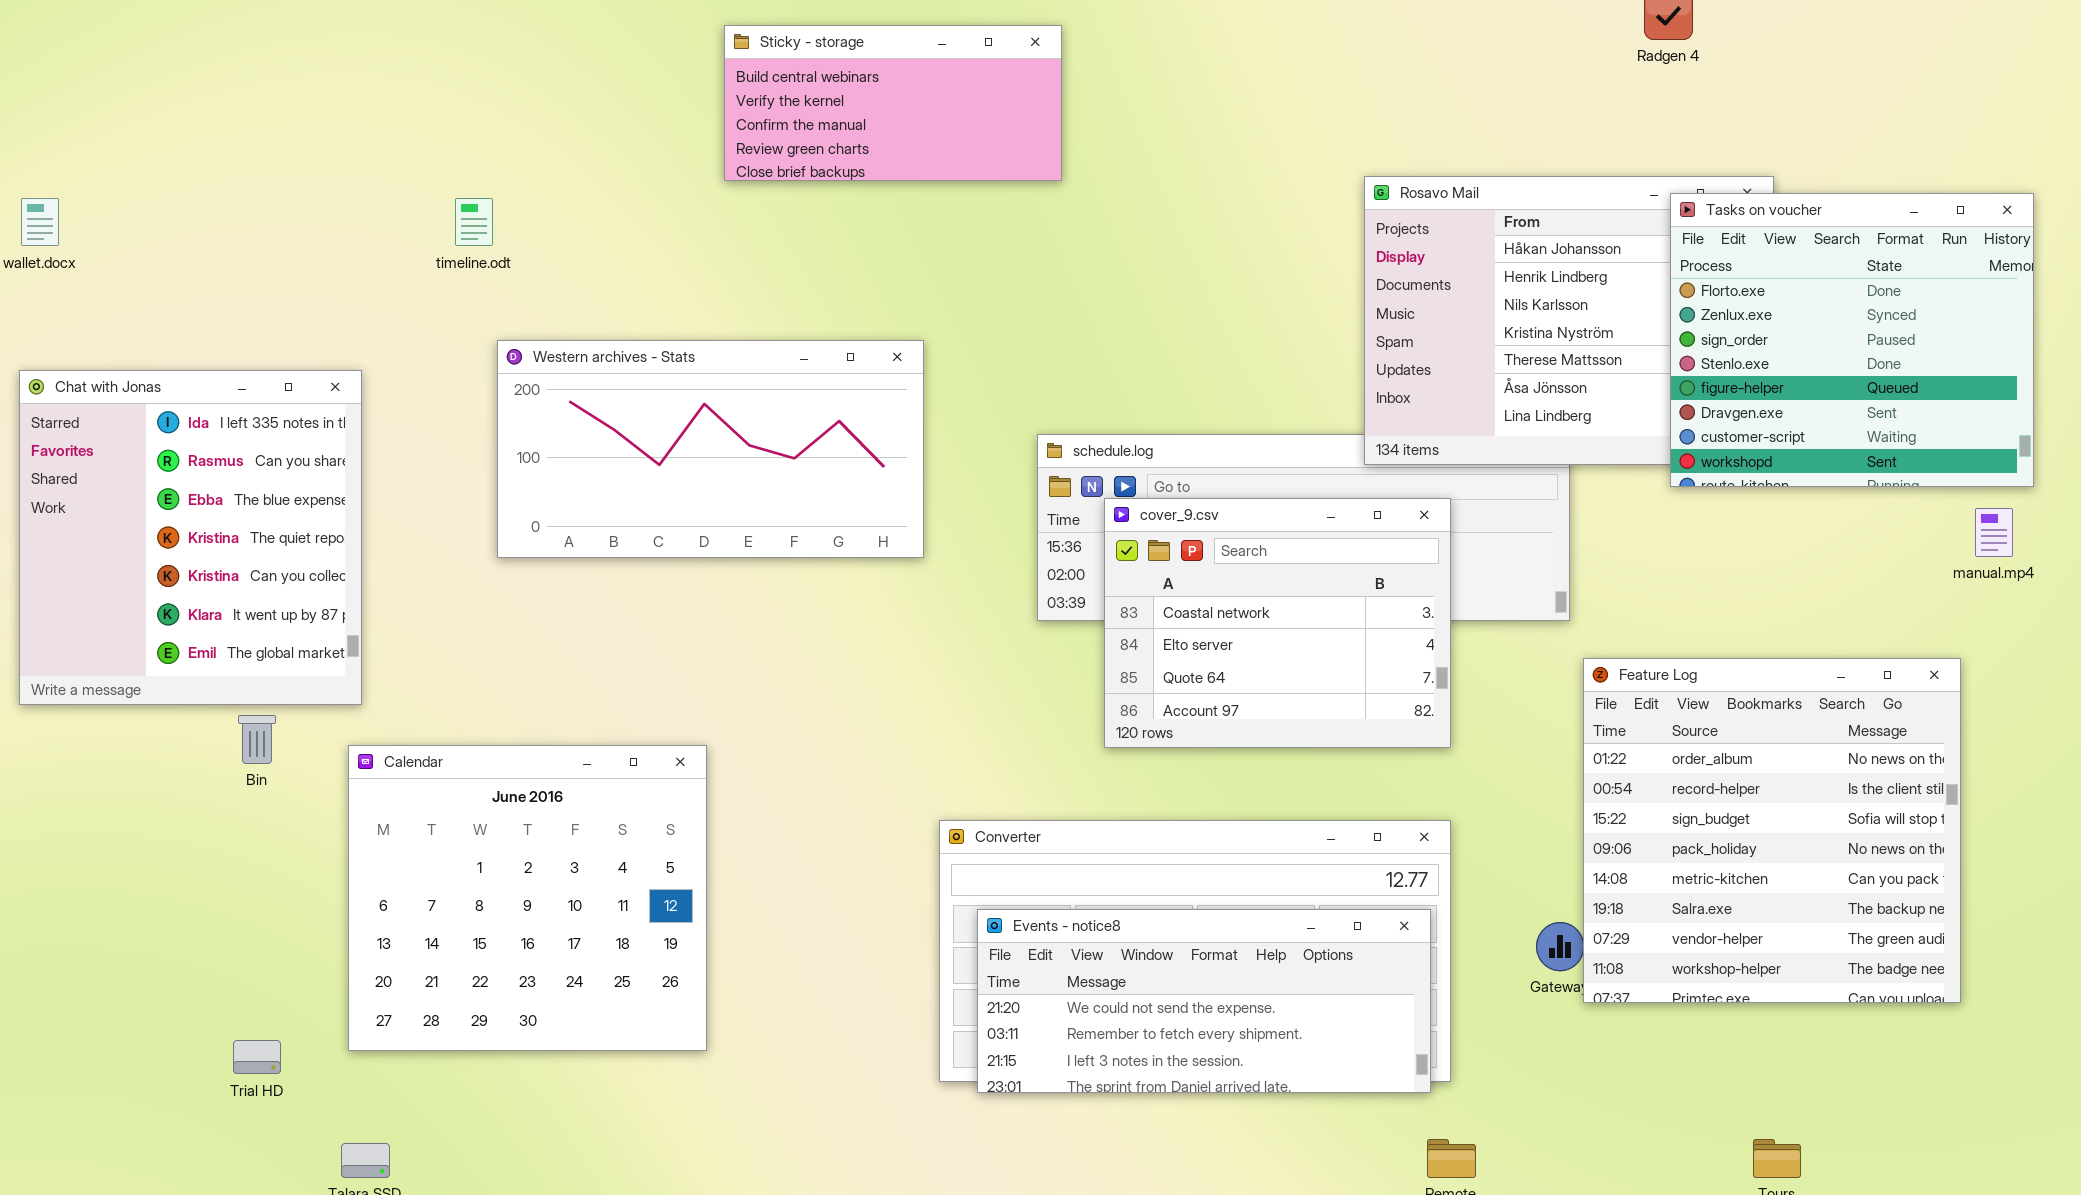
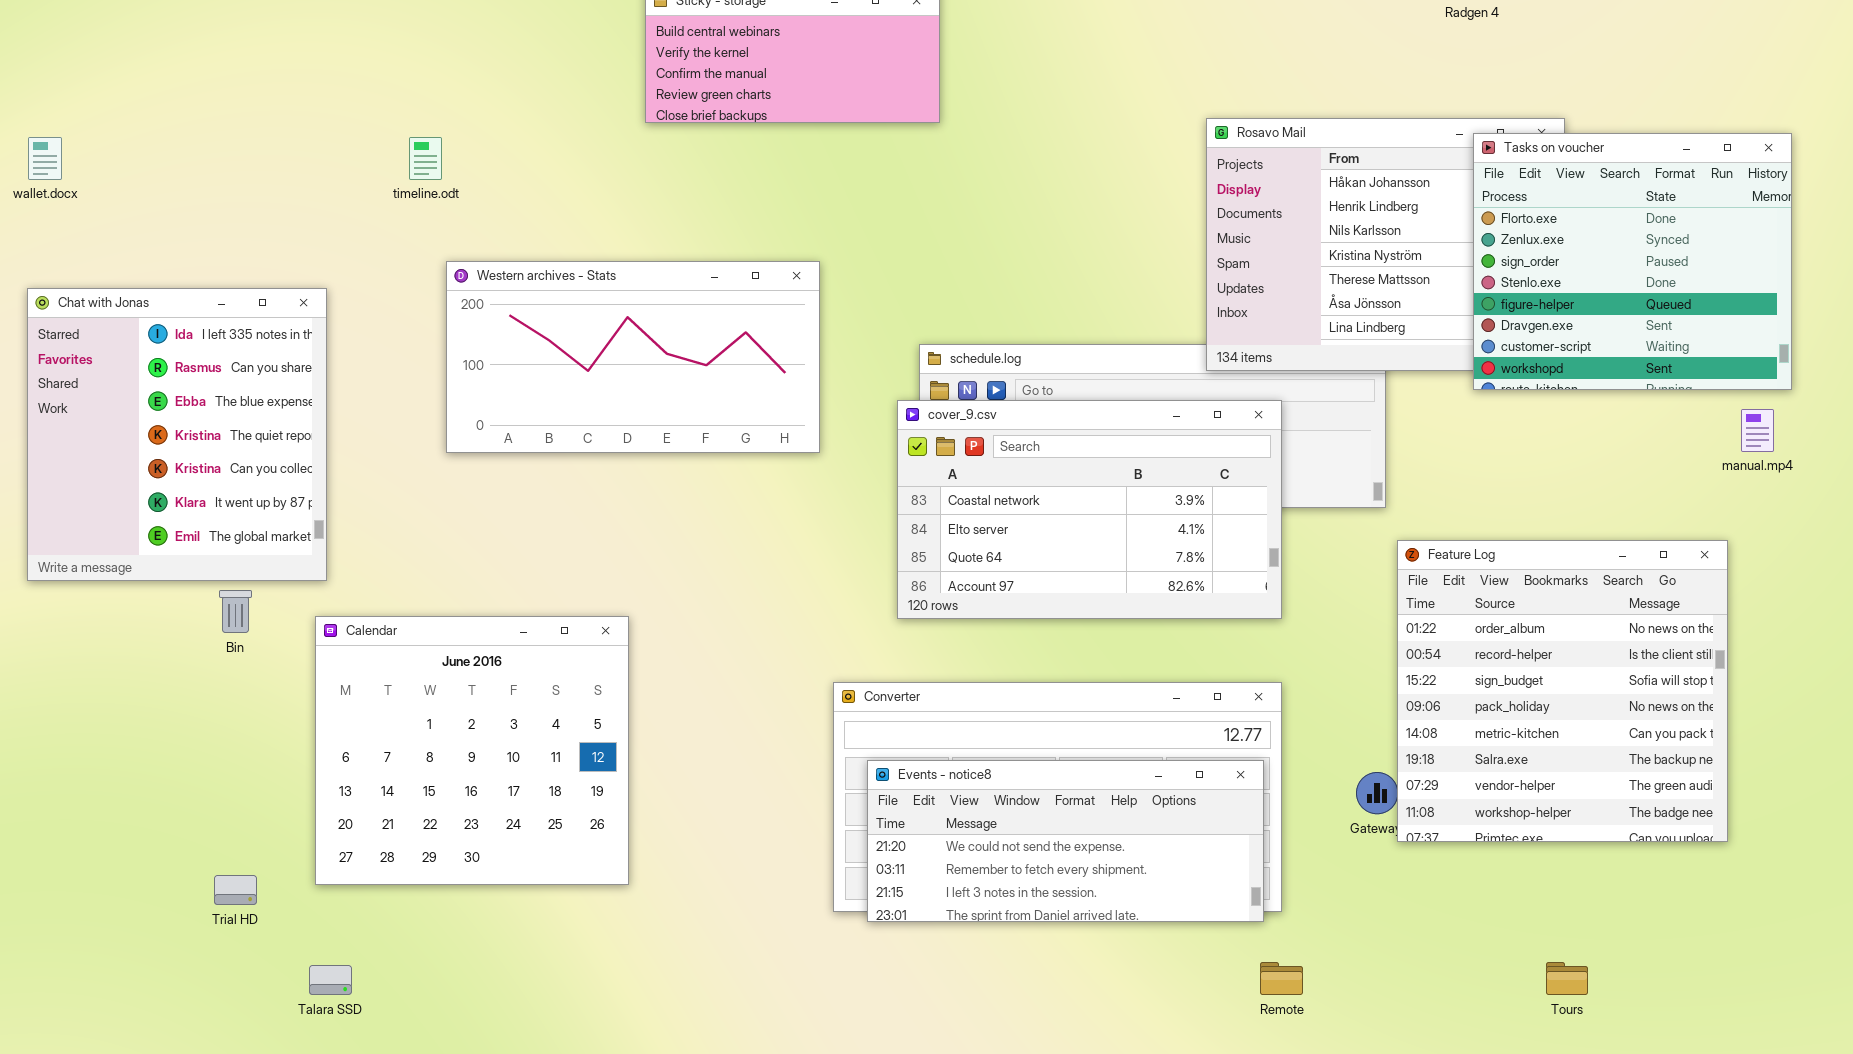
cover_9.csv: [1104,498,1451,748] -> [897,400,1282,619], resized

